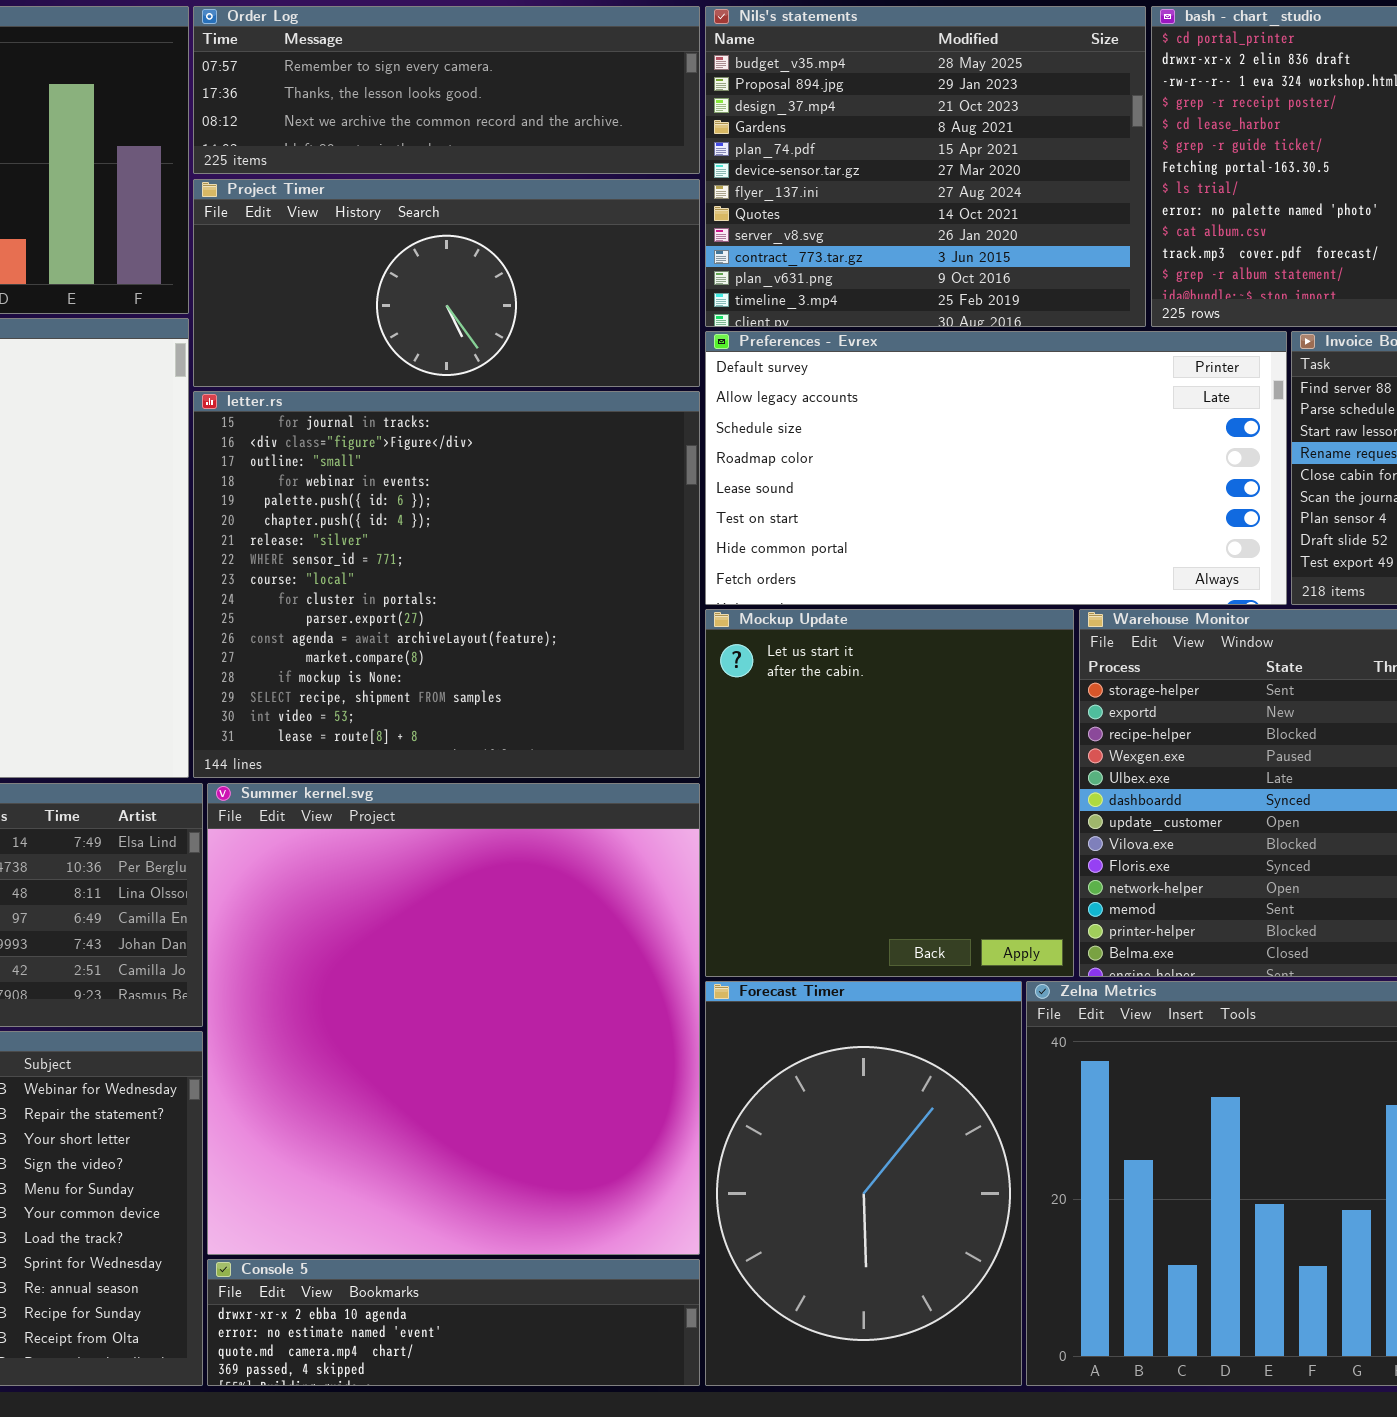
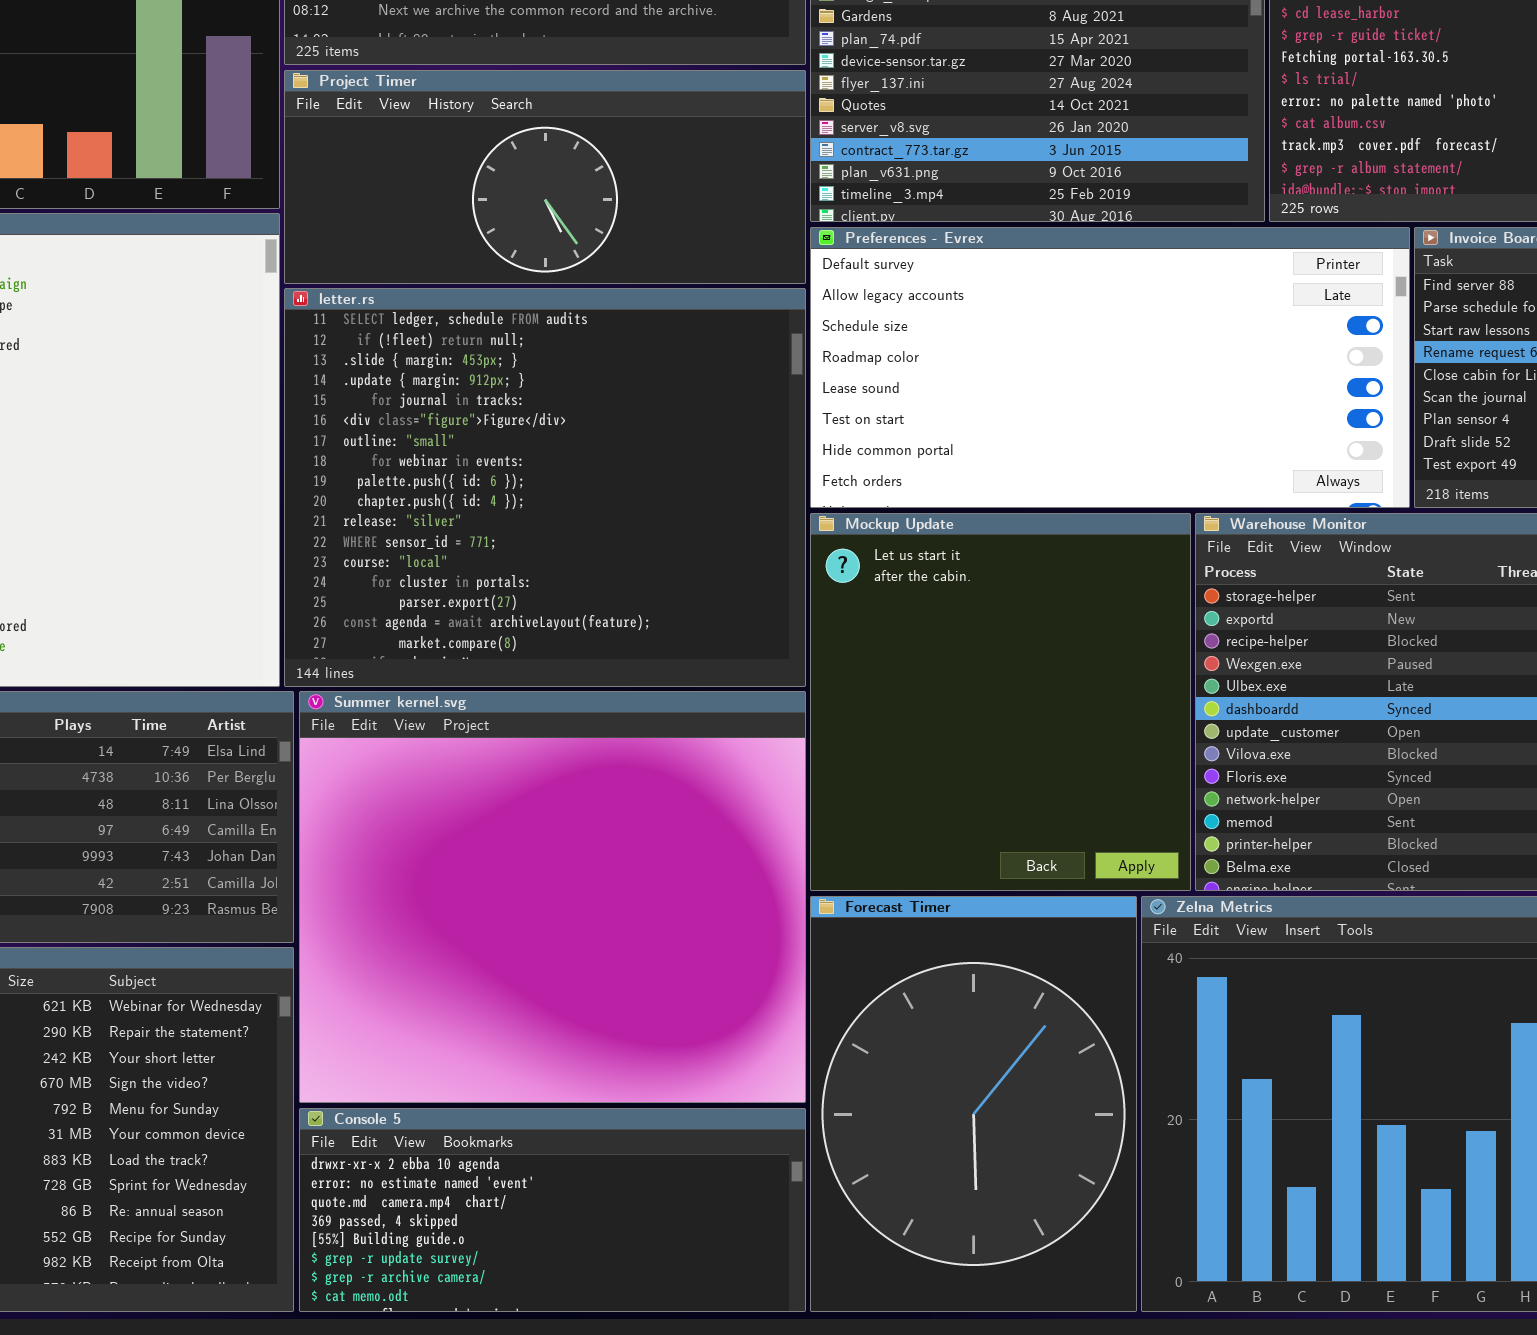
letter.rs: [193,391,700,778] -> [284,288,806,687], scrolled up 4 rows
Summer kernel.svg: [207,783,700,1255] -> [299,691,806,1103], resized
Console 5: [207,1259,700,1386] -> [299,1108,806,1312], resized

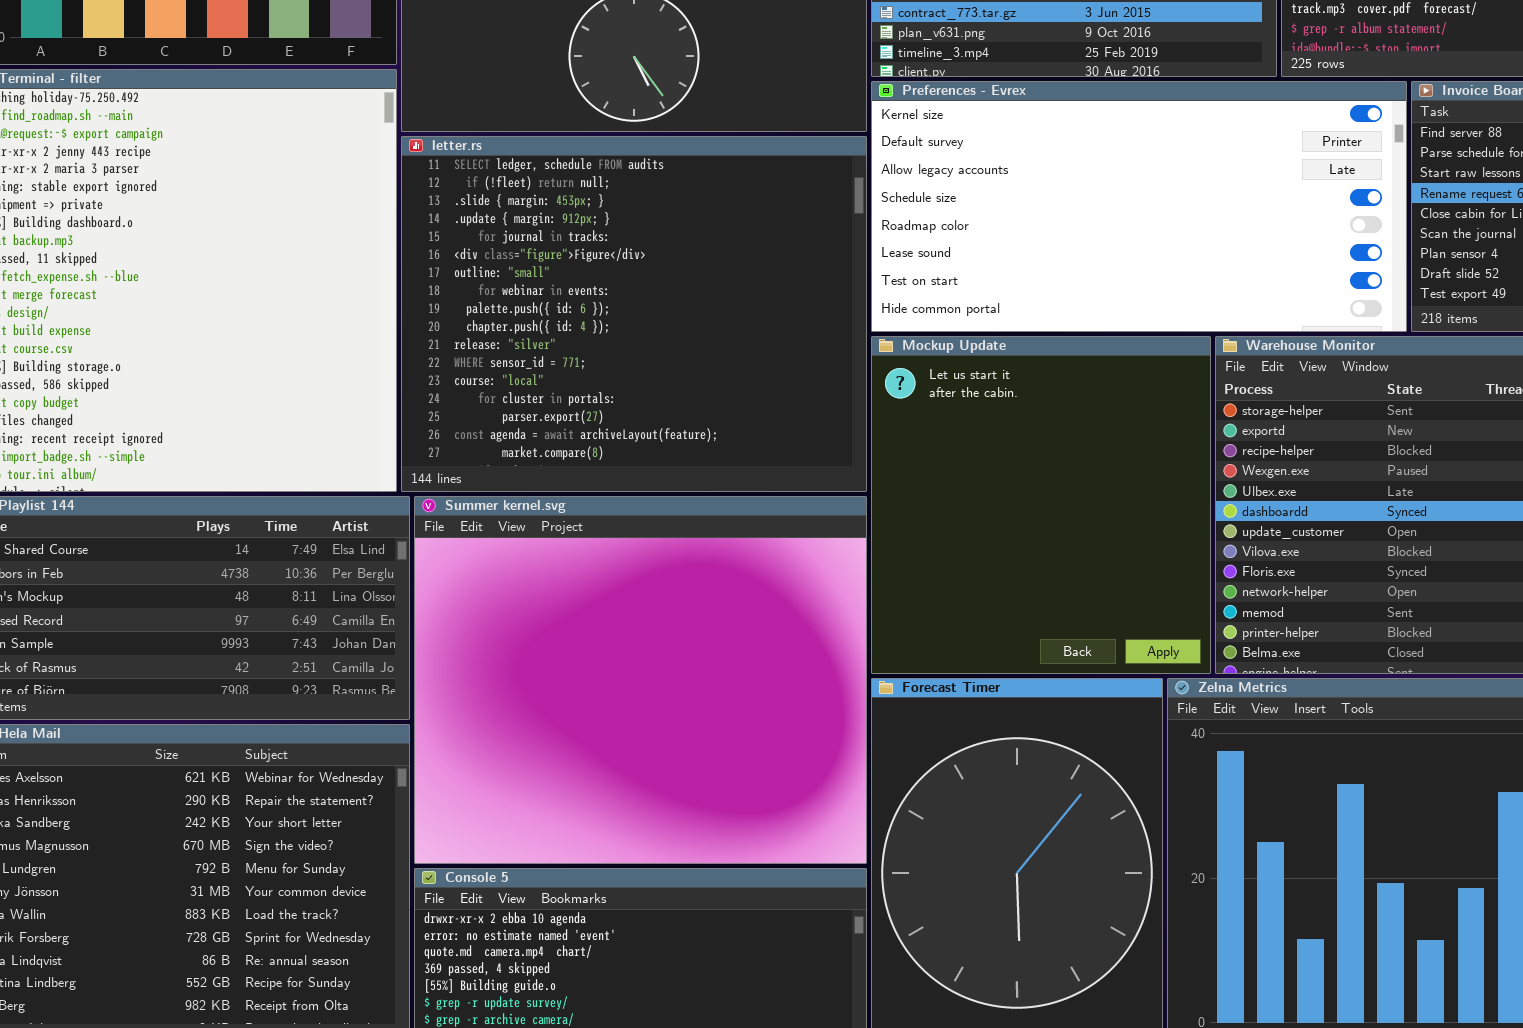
Preferences - Evrex: [810,227,1410,508] -> [871,81,1407,332], scrolled up 1 row

